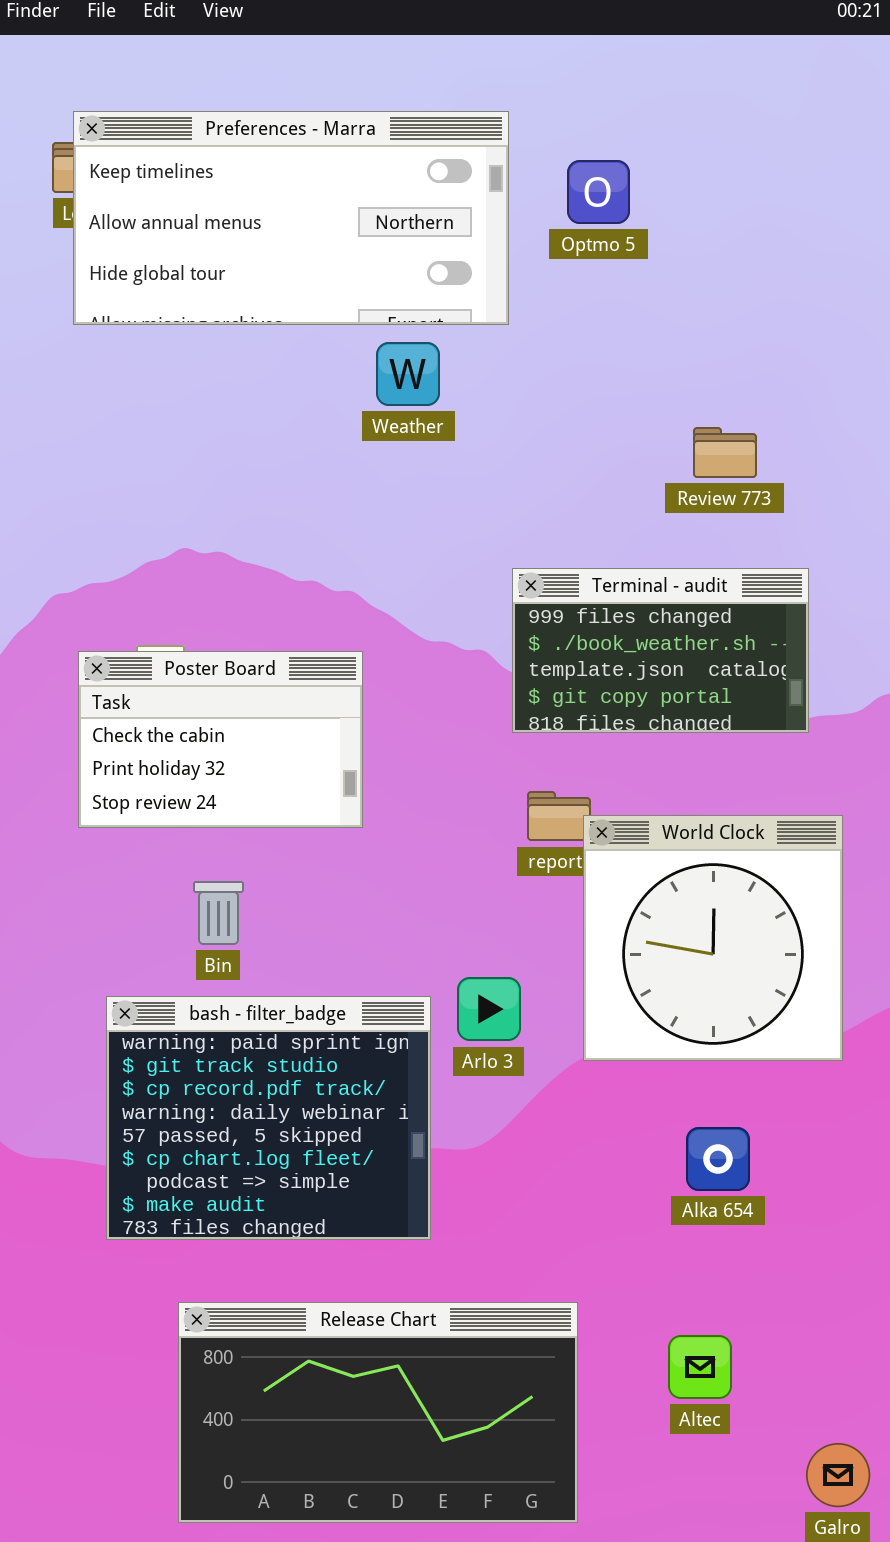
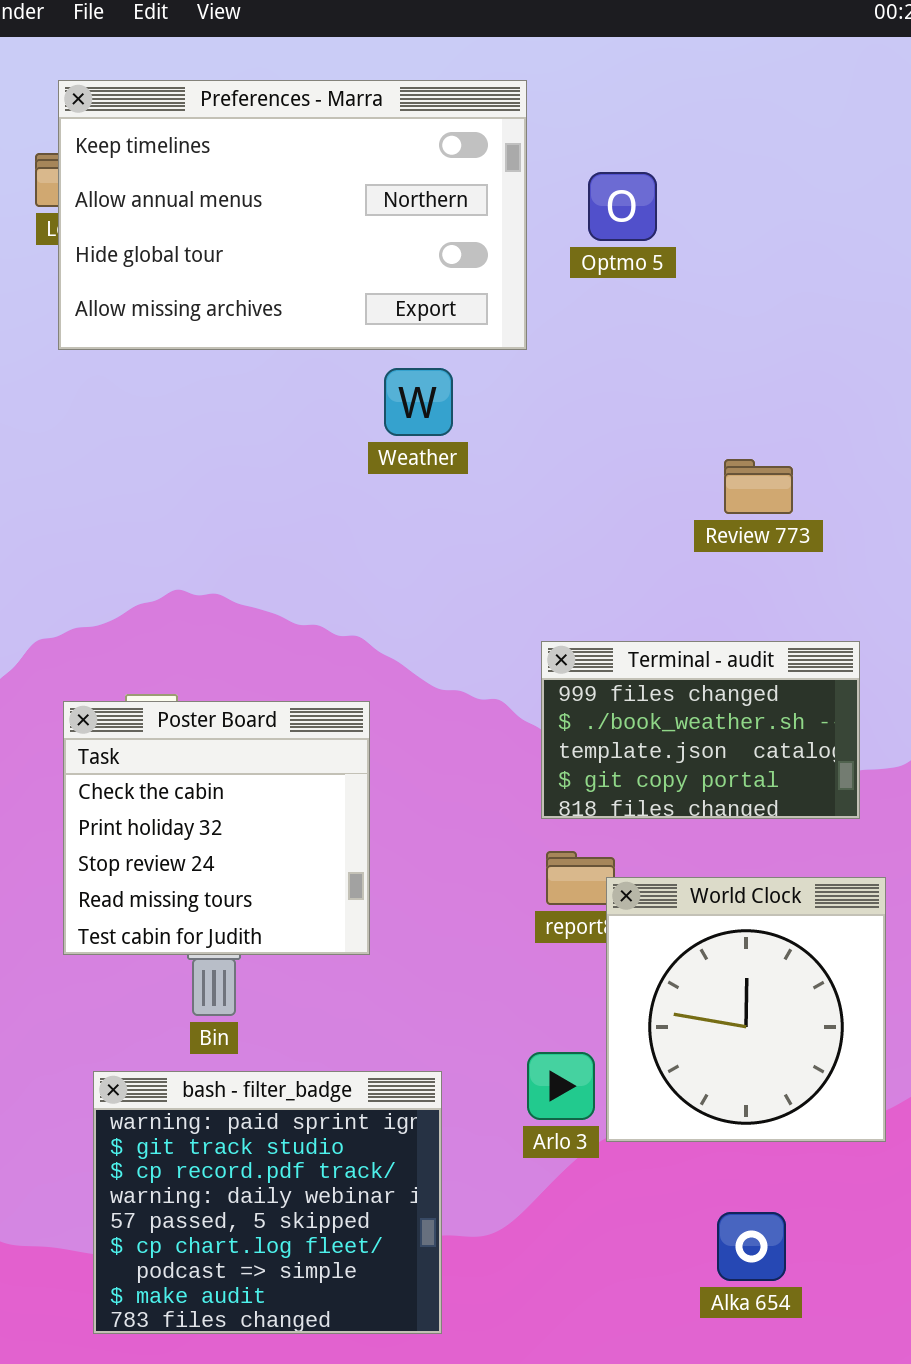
Preferences - Marra: [73,111,509,325] -> [58,80,527,350], resized
Terminal - audit: [512,568,809,733] -> [541,641,860,819], moved
Poster Board: [78,651,363,828] -> [63,701,370,955], resized
Arlo 3: [457,977,521,1041] -> [527,1052,595,1120], moved

